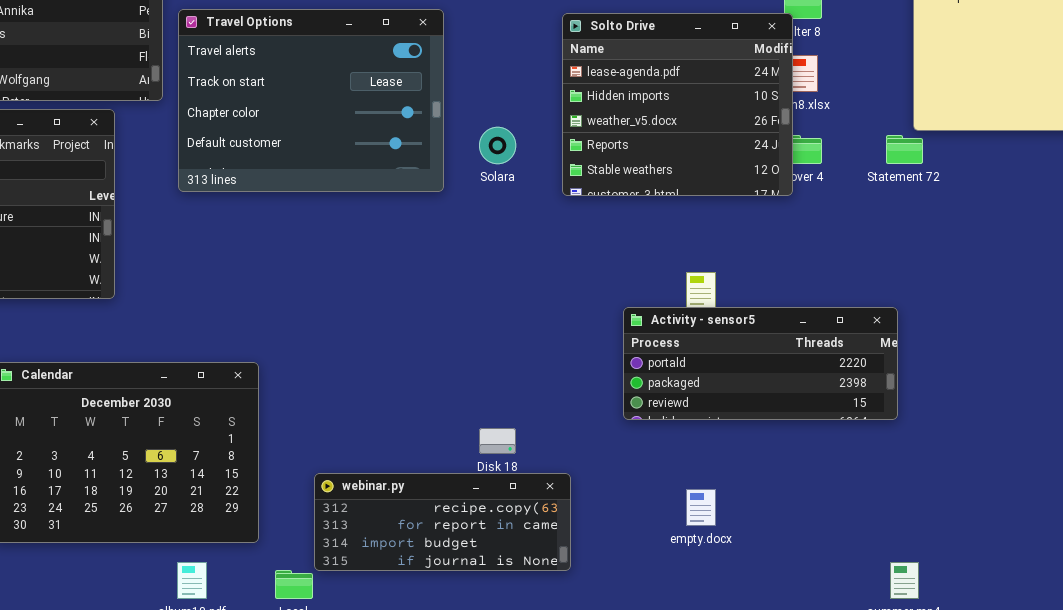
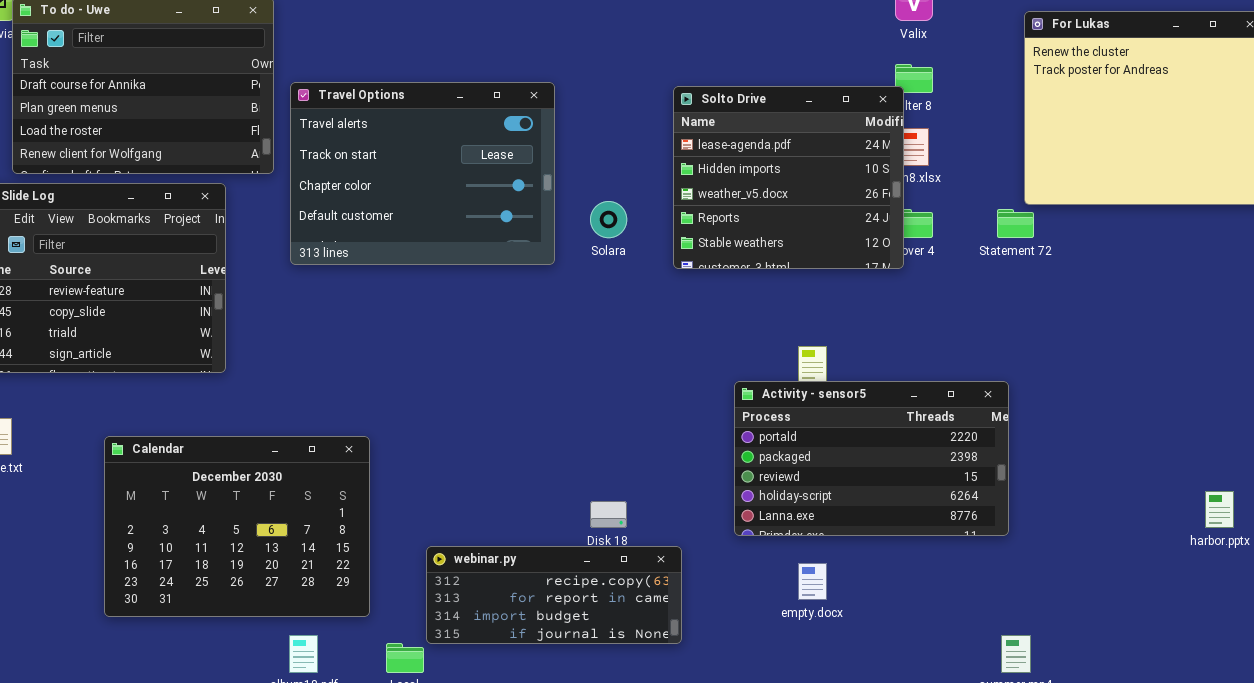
Activity - sensor5: [623,307,898,420] -> [734,381,1009,536], resized

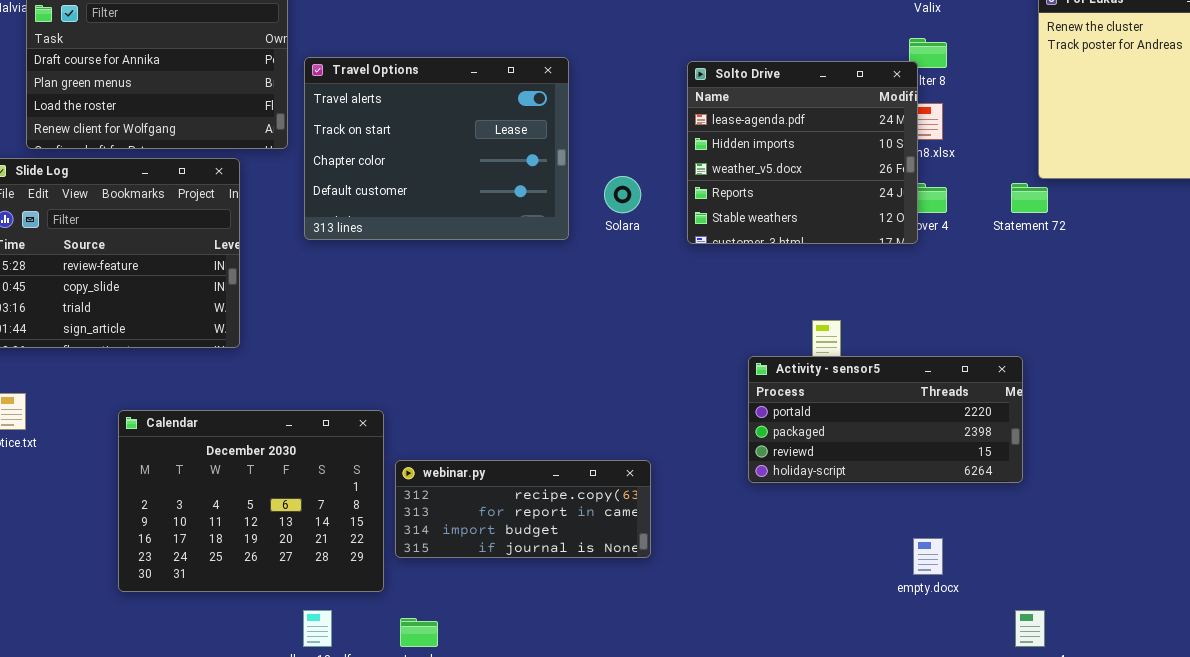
Activity - sensor5: [734,381,1009,536] -> [748,356,1023,483], resized
webinar.py: [426,546,682,644] -> [395,460,651,558], moved
empty.docx: [798,563,827,600] -> [913,538,943,575], moved

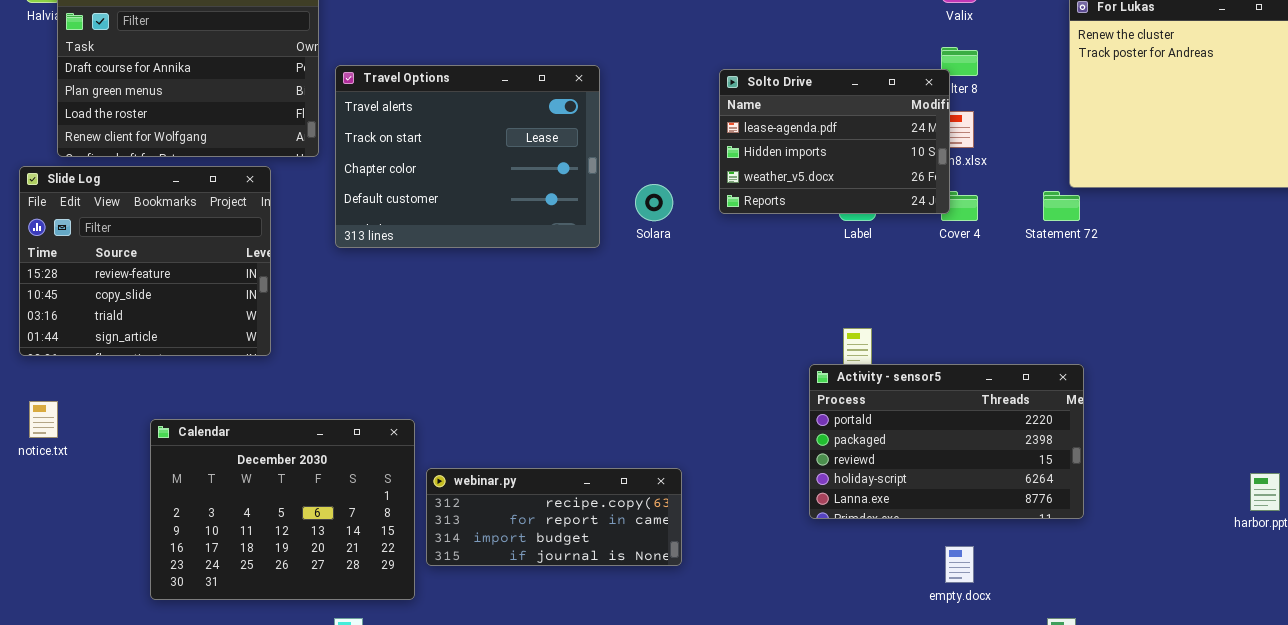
Solto Drive: [687,61,918,244] -> [719,69,950,214], resized
Activity - sensor5: [748,356,1023,483] -> [809,364,1084,519], moved, resized

